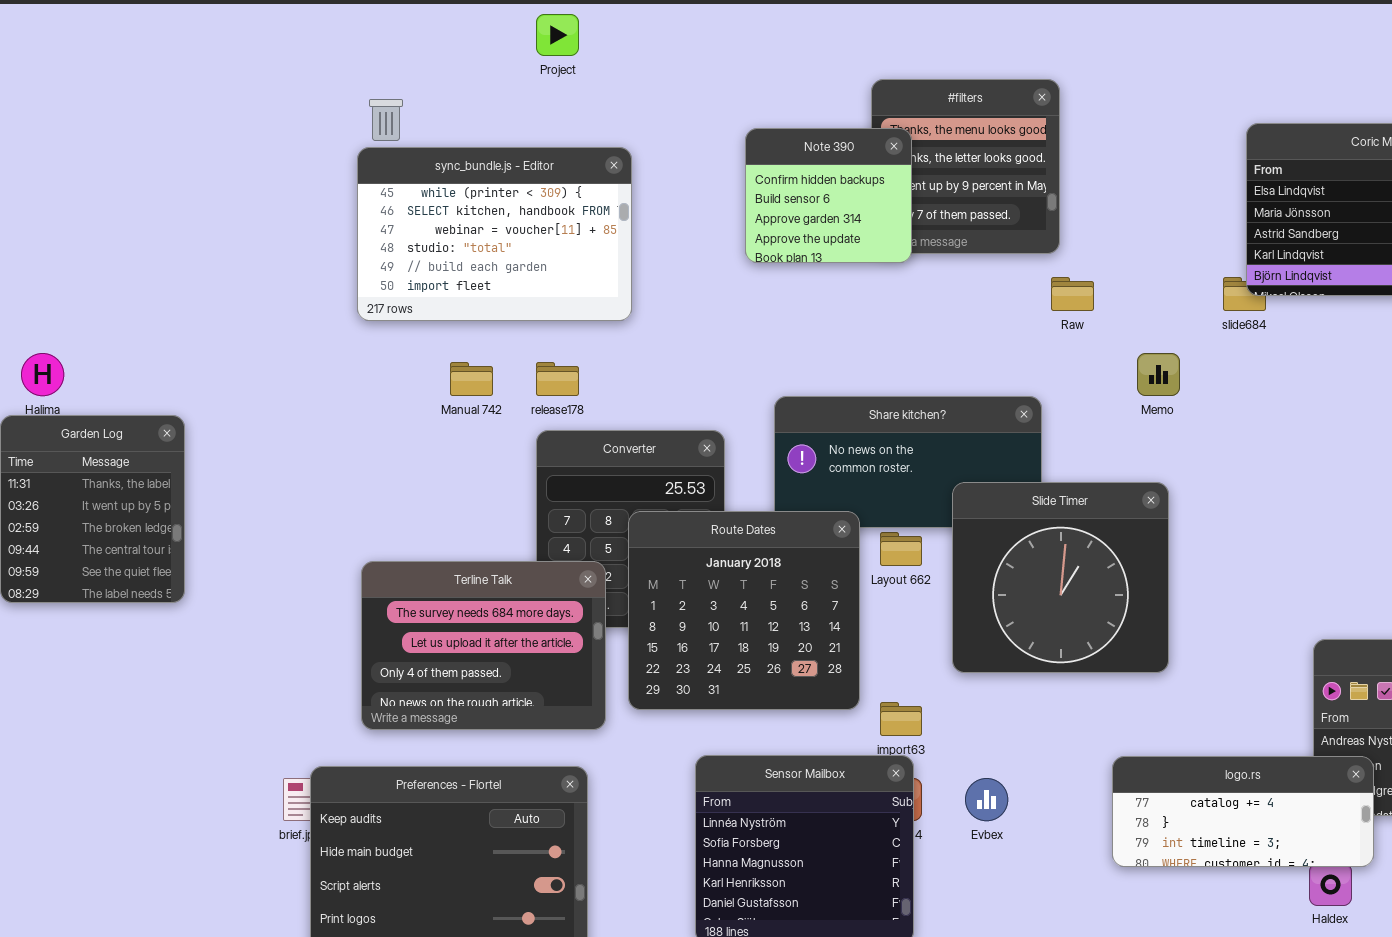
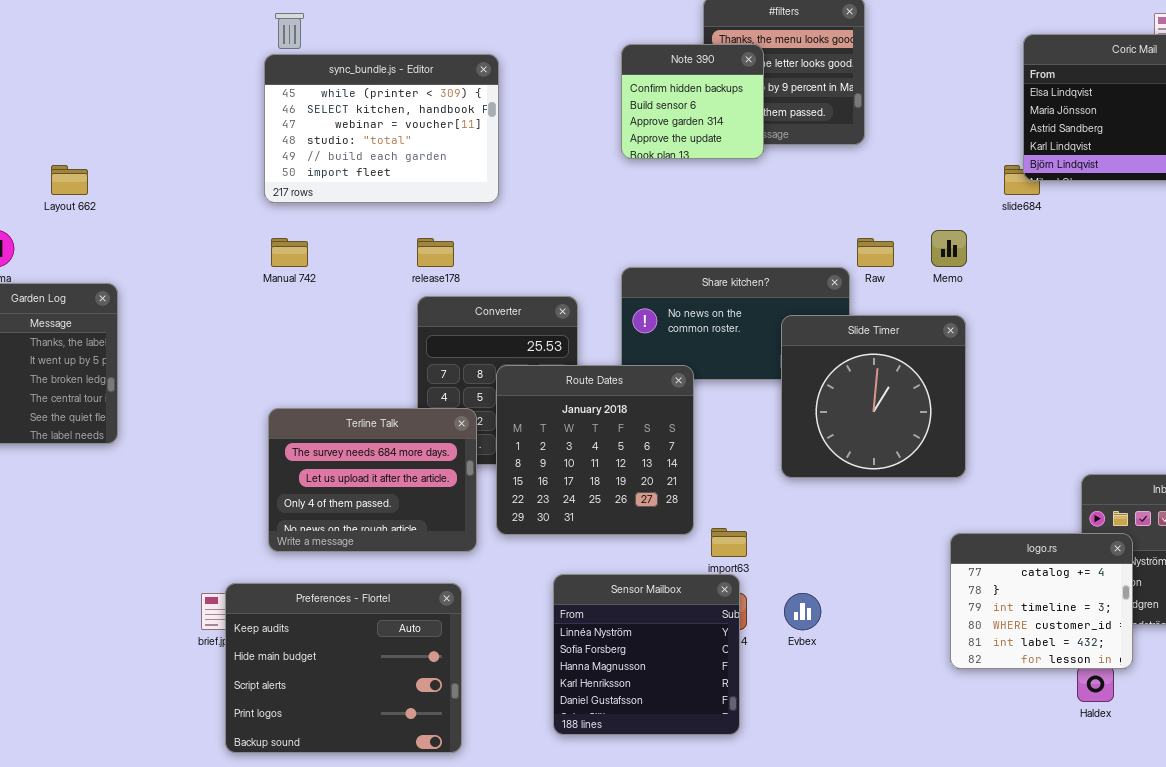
Note 390: [745,128,912,263] -> [621,44,764,159], moved
Raw: [1051,277,1094,311] -> [857,238,894,267], moved
Manual 742: [450,362,493,396] -> [271,238,308,267], moved
Slide Timer: [952,482,1169,673] -> [781,315,966,478], moved
Layout 662: [880,532,922,566] -> [51,165,88,195], moved
logo.rs: [1112,756,1374,867] -> [950,533,1133,669], resized

